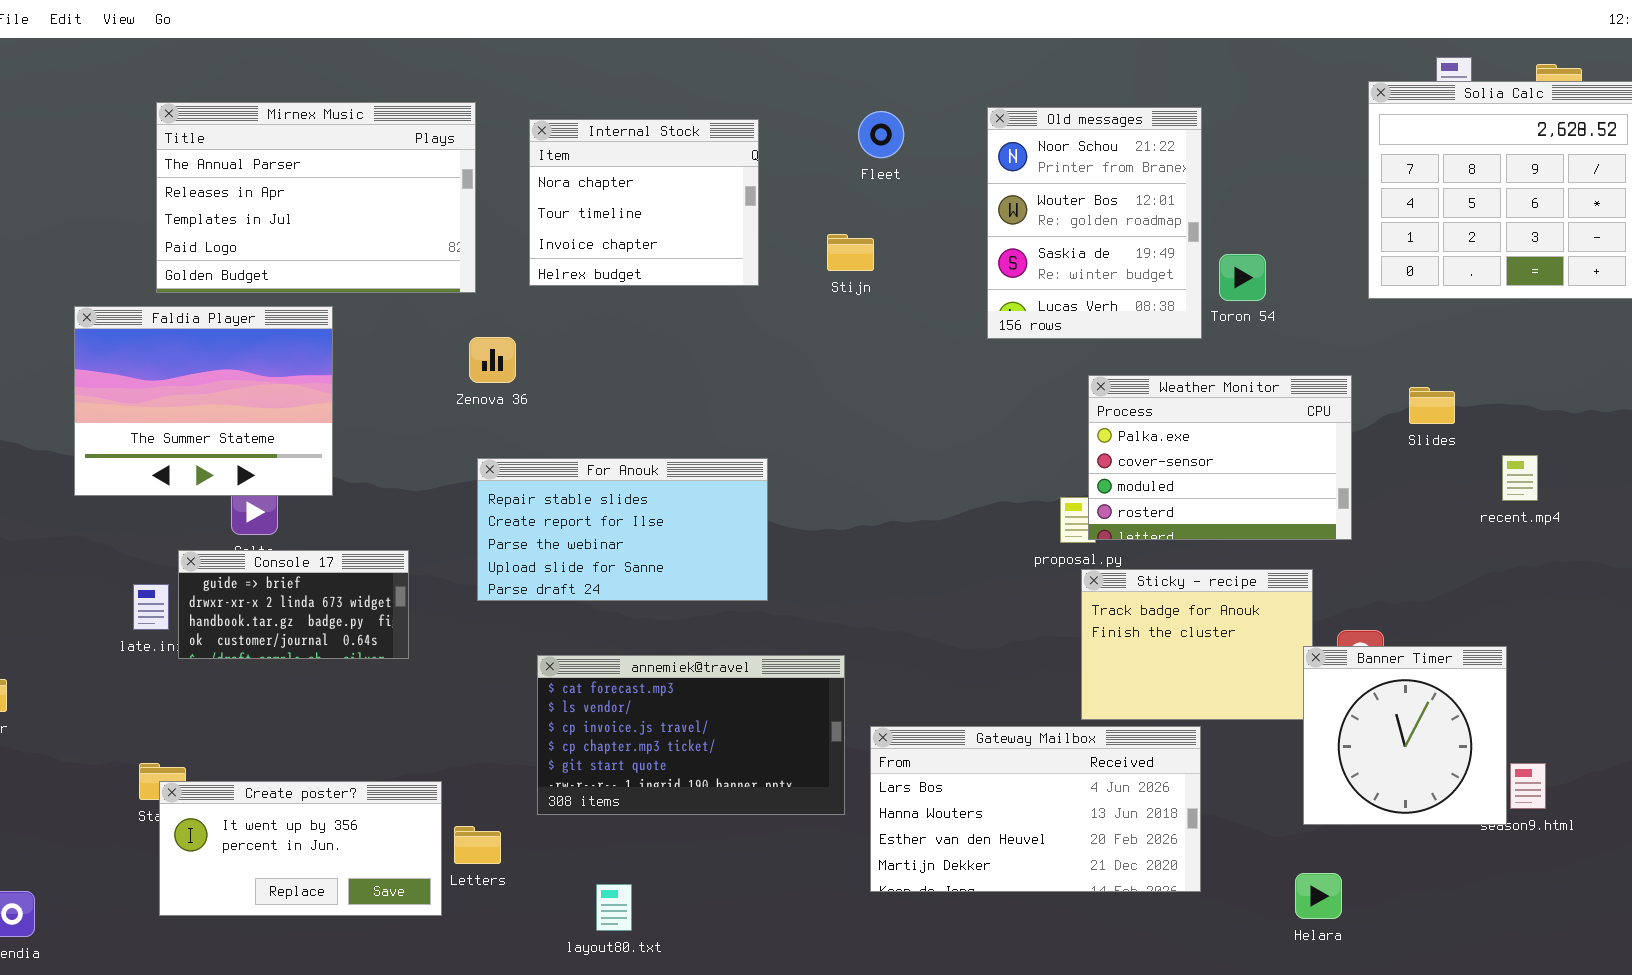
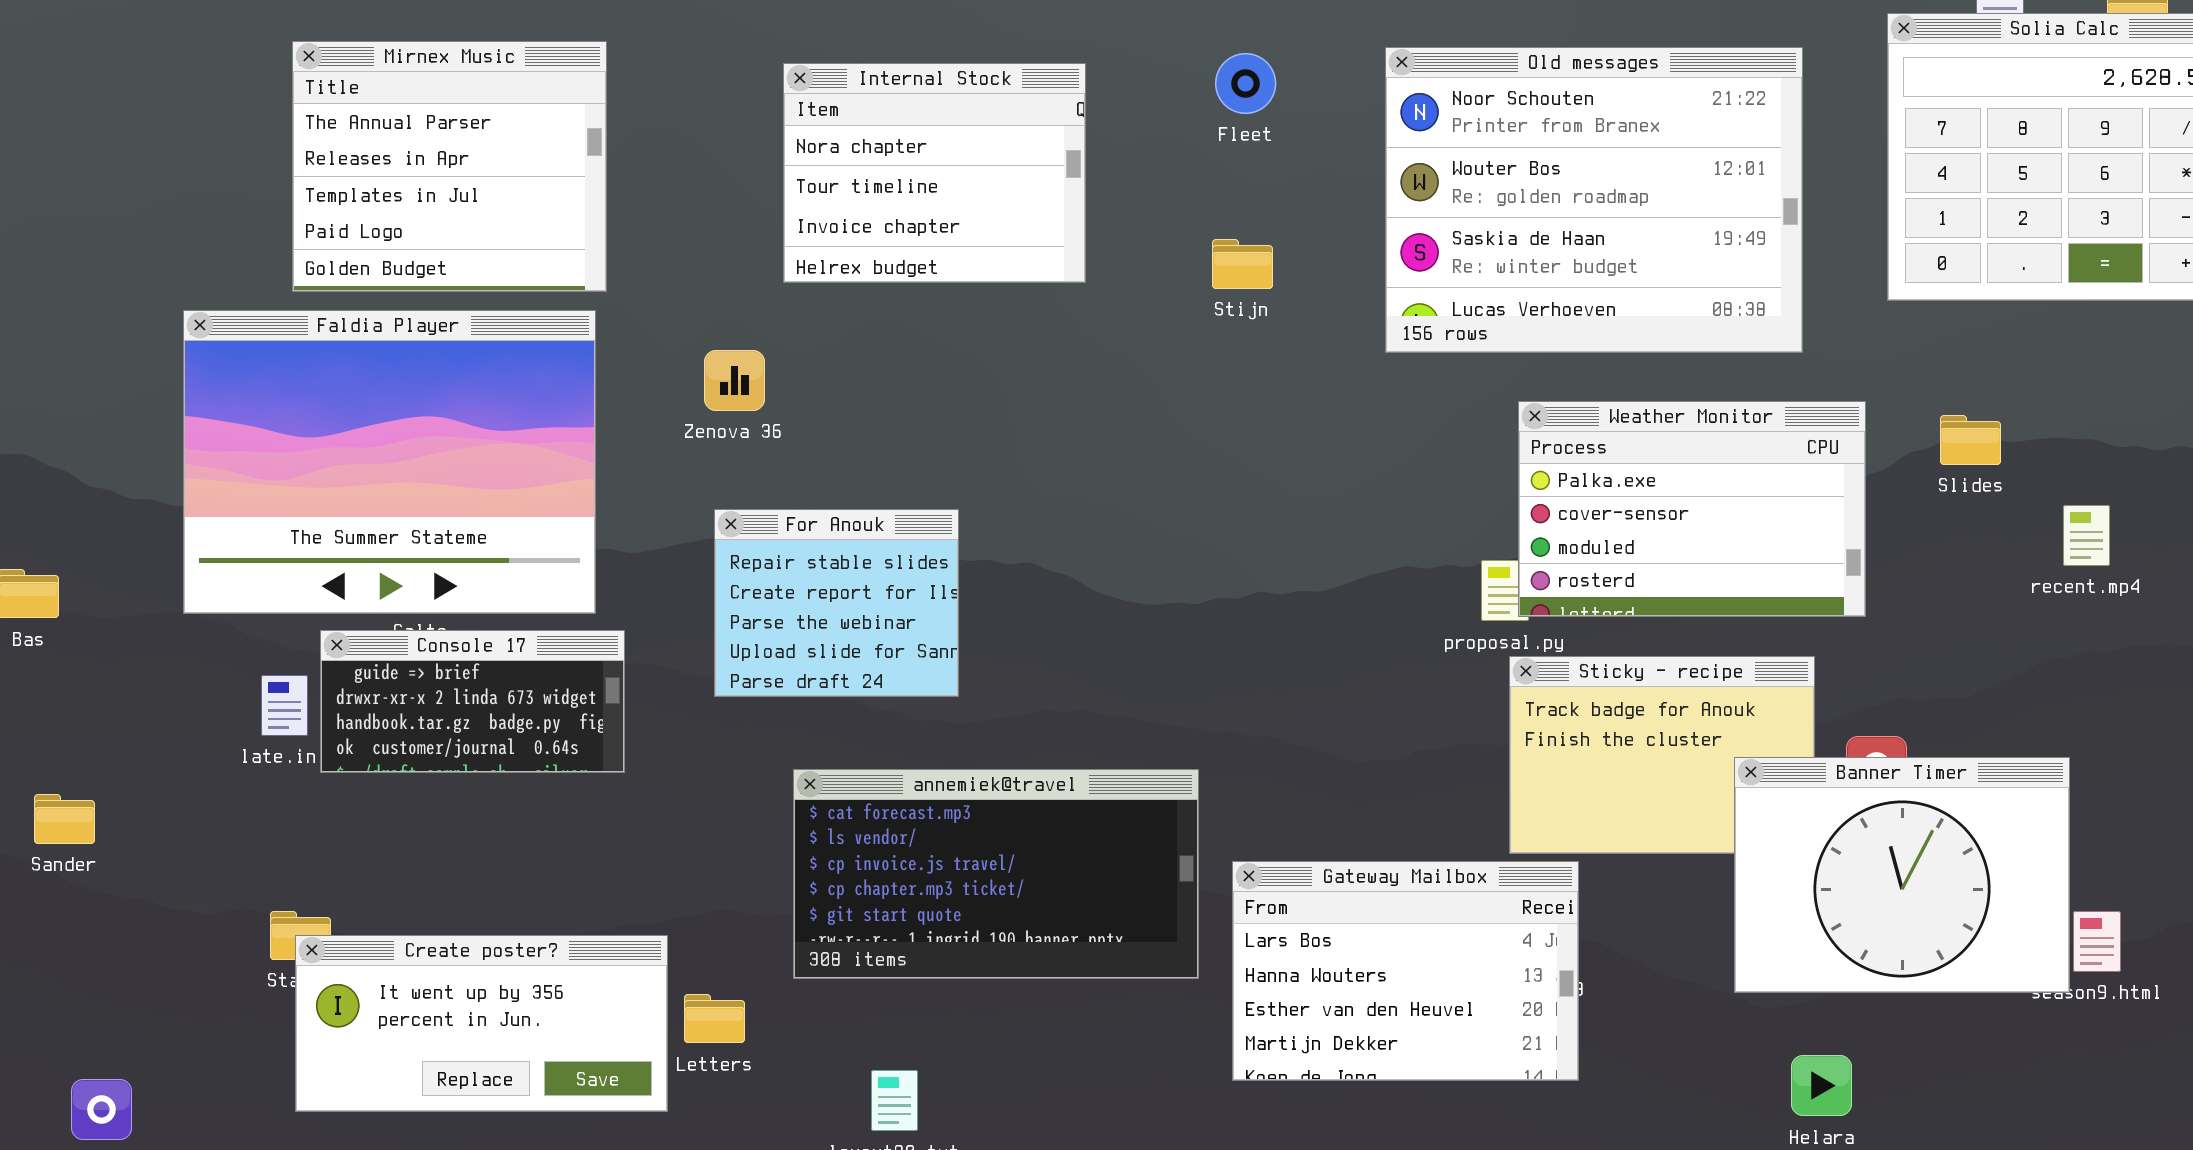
Mirnex Music: [156,102,476,293] -> [292,41,607,292], resized
Old messages: [987,107,1202,339] -> [1385,47,1803,353], resized
Stijn: [827,234,874,271] -> [1212,239,1273,289], moved
Faldia Player: [74,306,333,496] -> [183,310,596,614], resized
For Anouk: [477,458,768,601] -> [714,509,959,697], resized
Banner Timer: [1303,646,1507,825] -> [1734,757,2070,993], resized
Gateway Mailbox: [870,726,1201,892] -> [1232,861,1579,1081], resized

